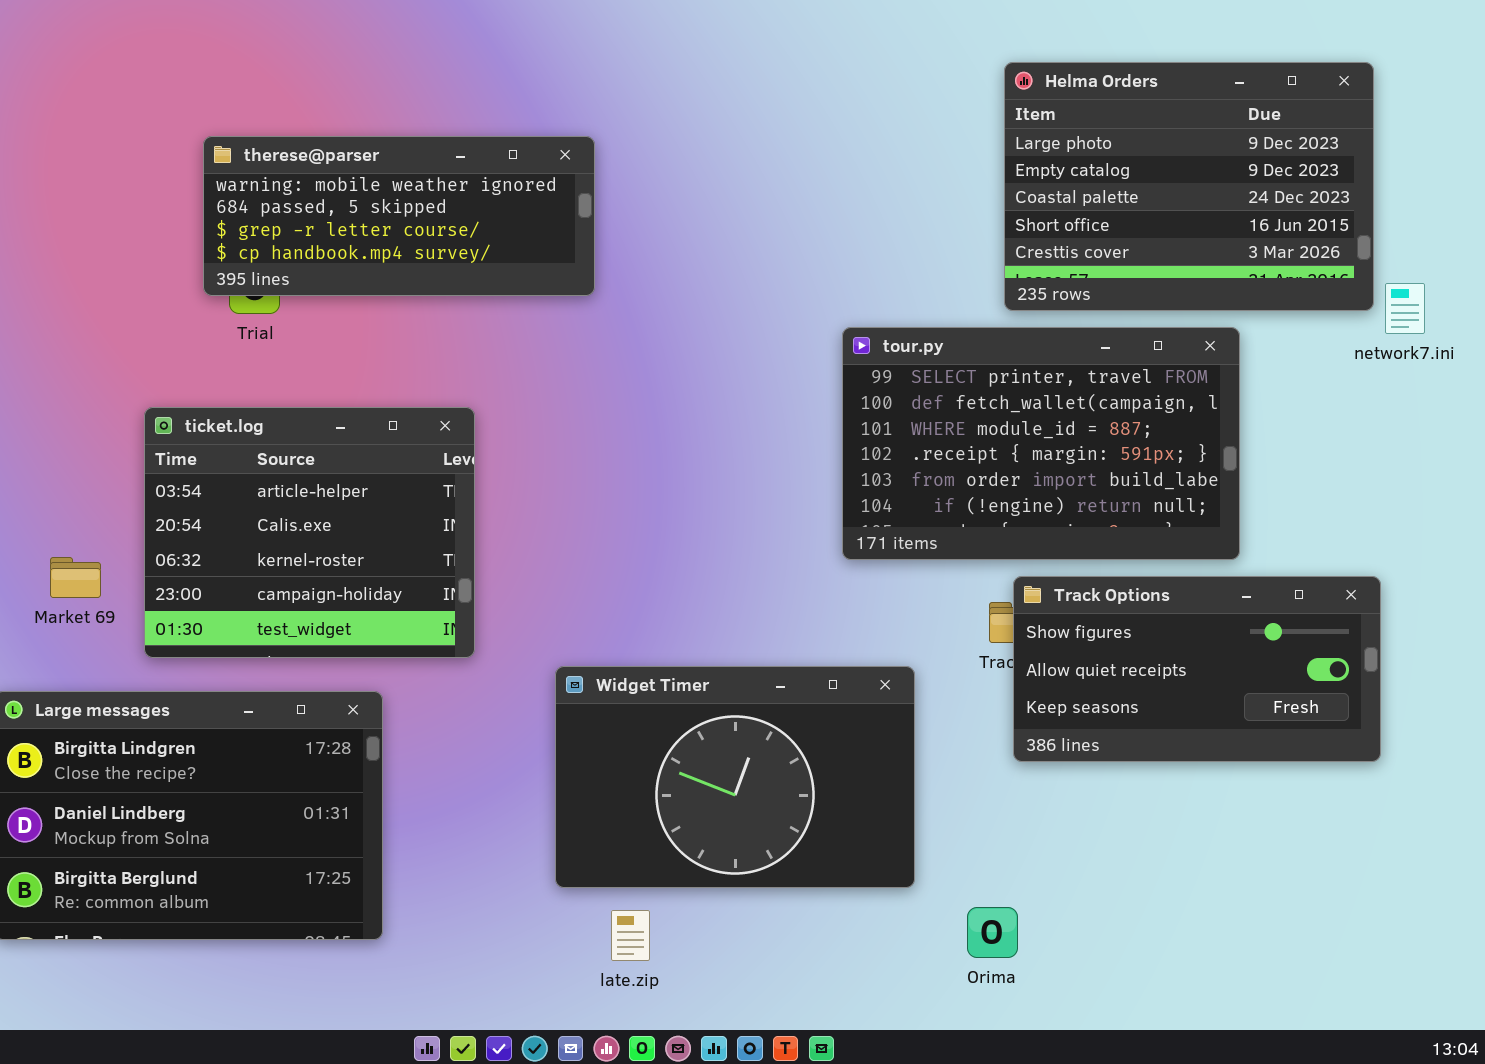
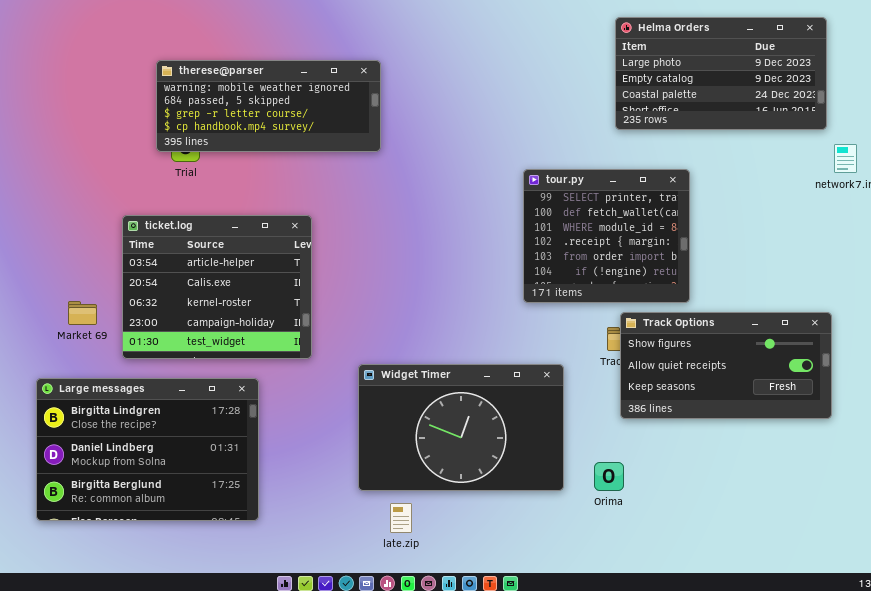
Helma Orders: [1004,62,1374,311] -> [615,17,827,130], resized
tour.py: [842,327,1240,560] -> [523,169,690,303], resized
Orima: [967,907,1018,958] -> [594,462,624,491], moved

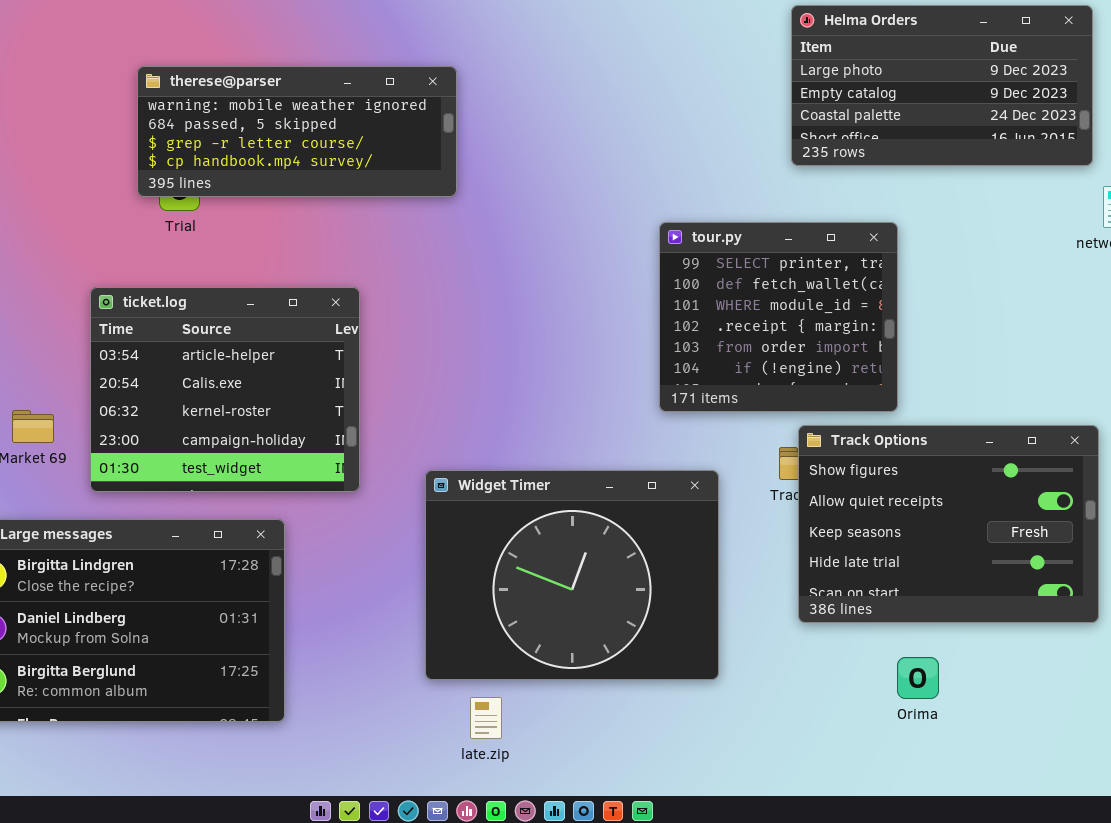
Track Options: [620,312,832,419] -> [798,425,1099,623], resized
Widget Timer: [358,364,564,491] -> [425,470,719,680], resized
Orima: [594,462,624,491] -> [897,657,939,699], moved

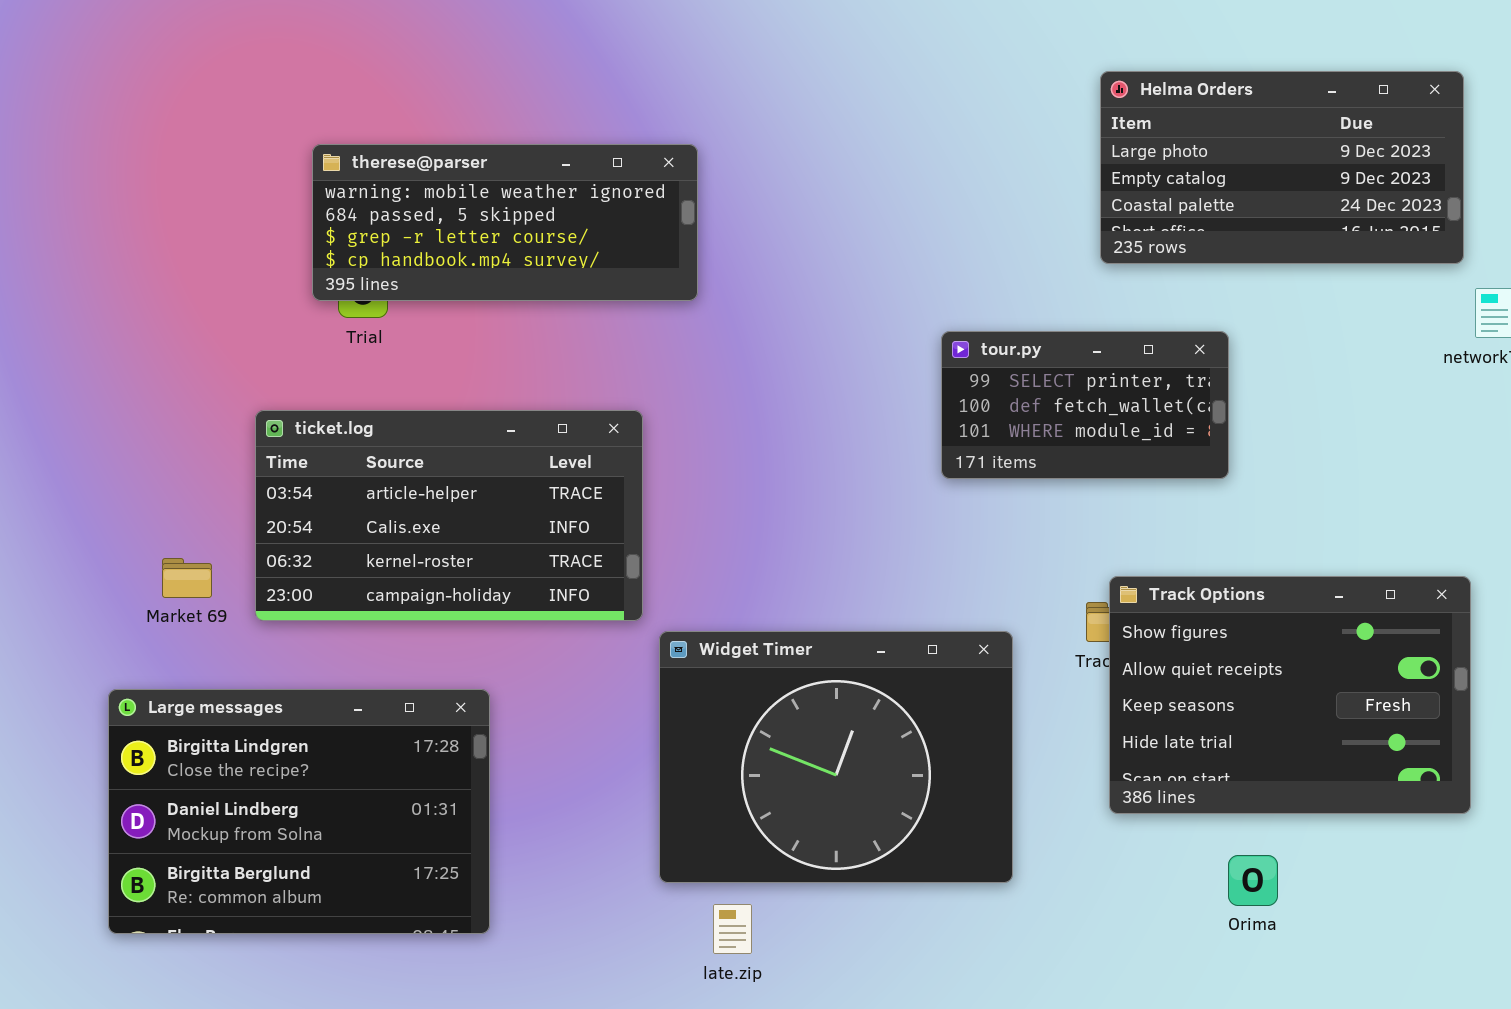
tour.py: [659,222,898,412] -> [941,331,1229,479], resized
ticket.log: [90,287,360,492] -> [255,410,643,621], resized

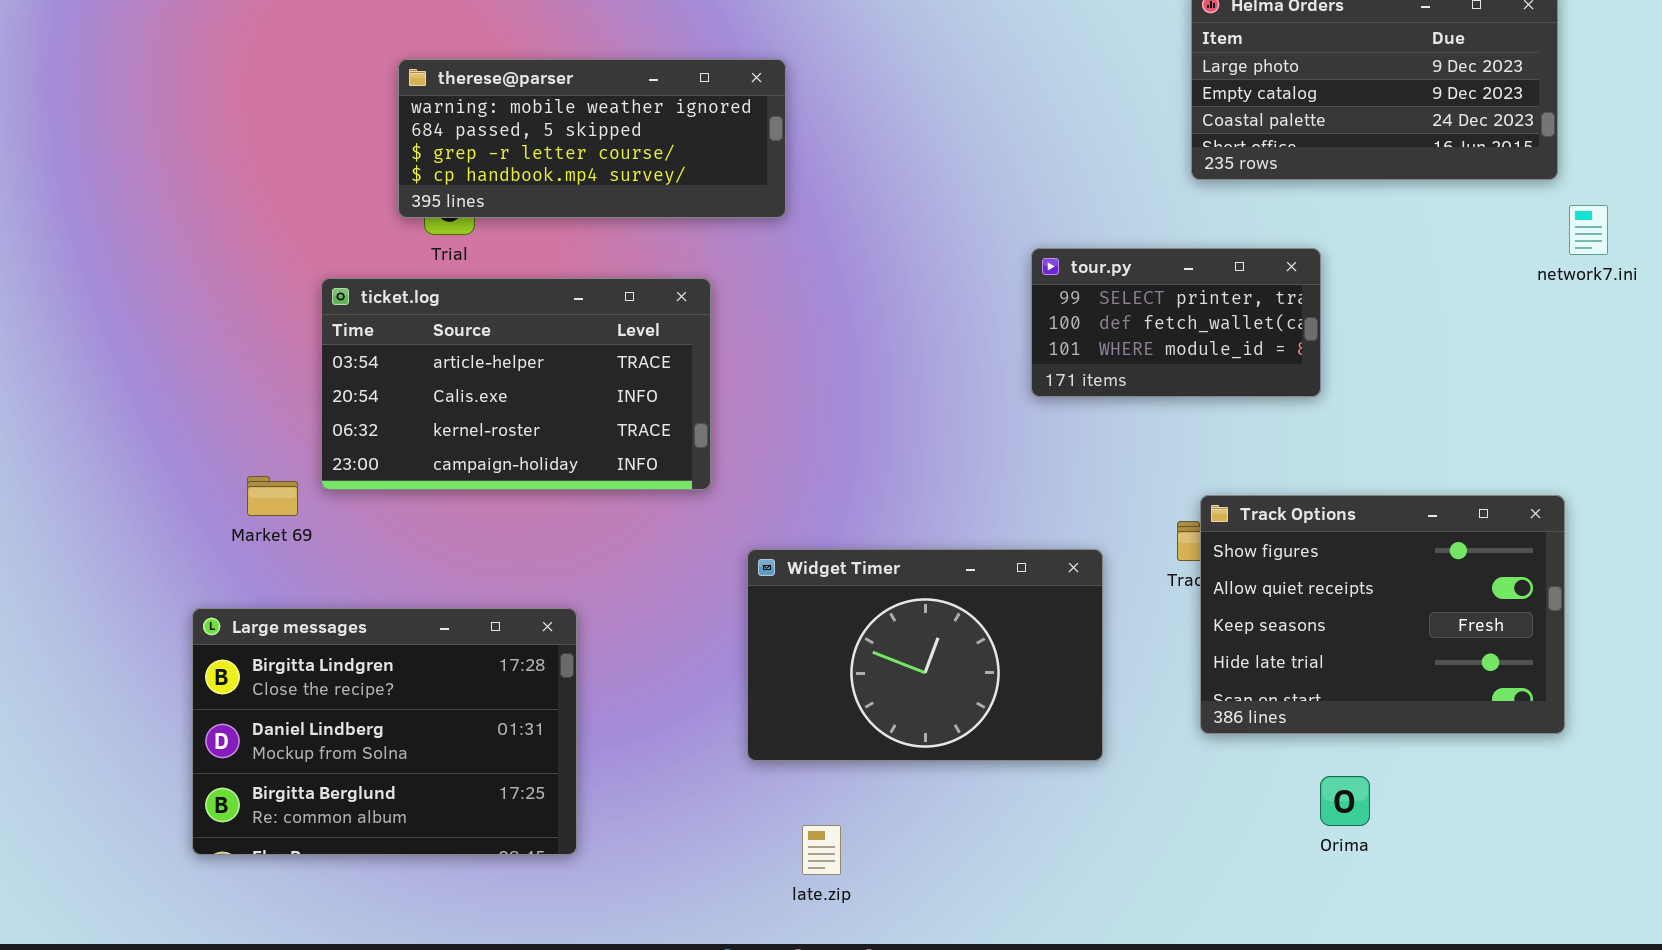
ticket.log: [255,410,643,621] -> [321,278,711,490], moved
Widget Timer: [659,631,1013,883] -> [747,549,1103,761], resized

